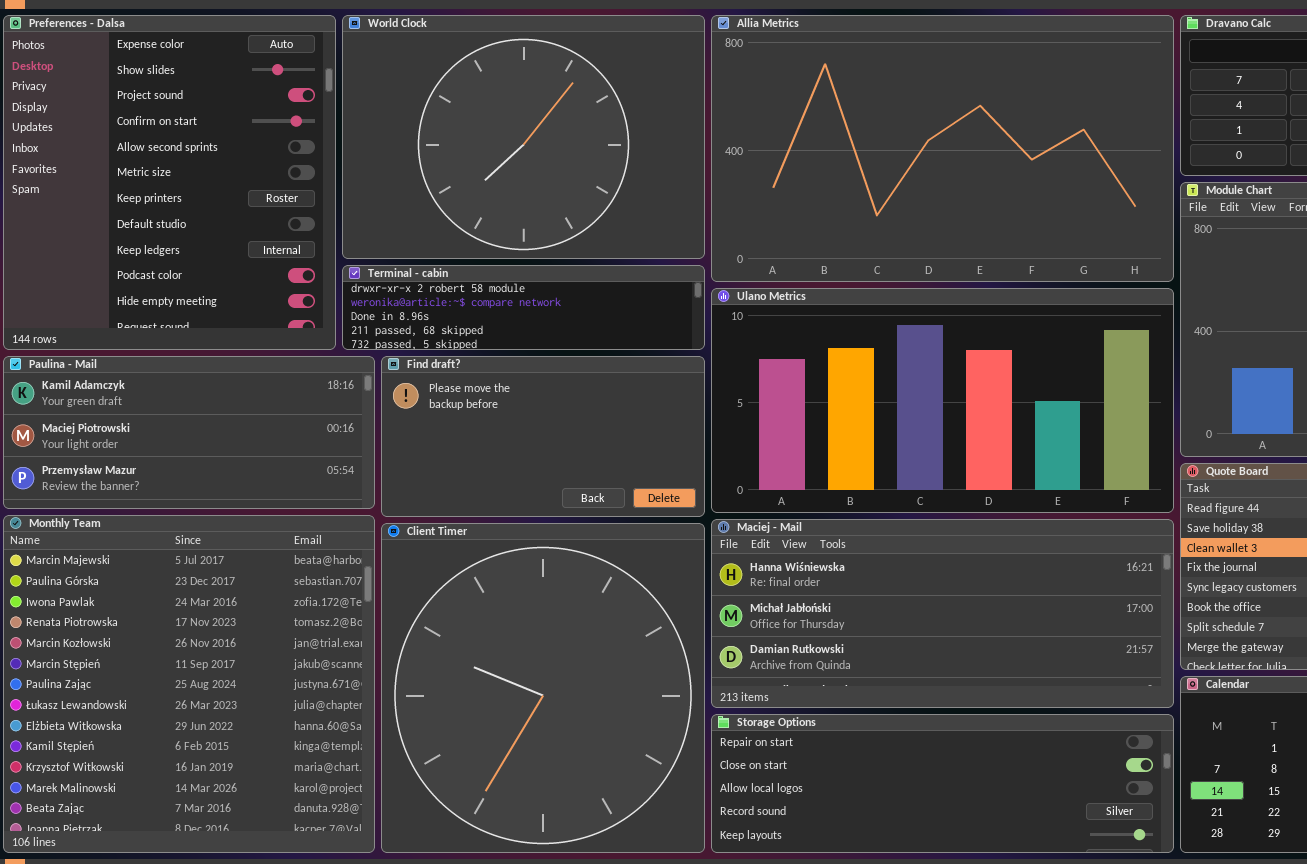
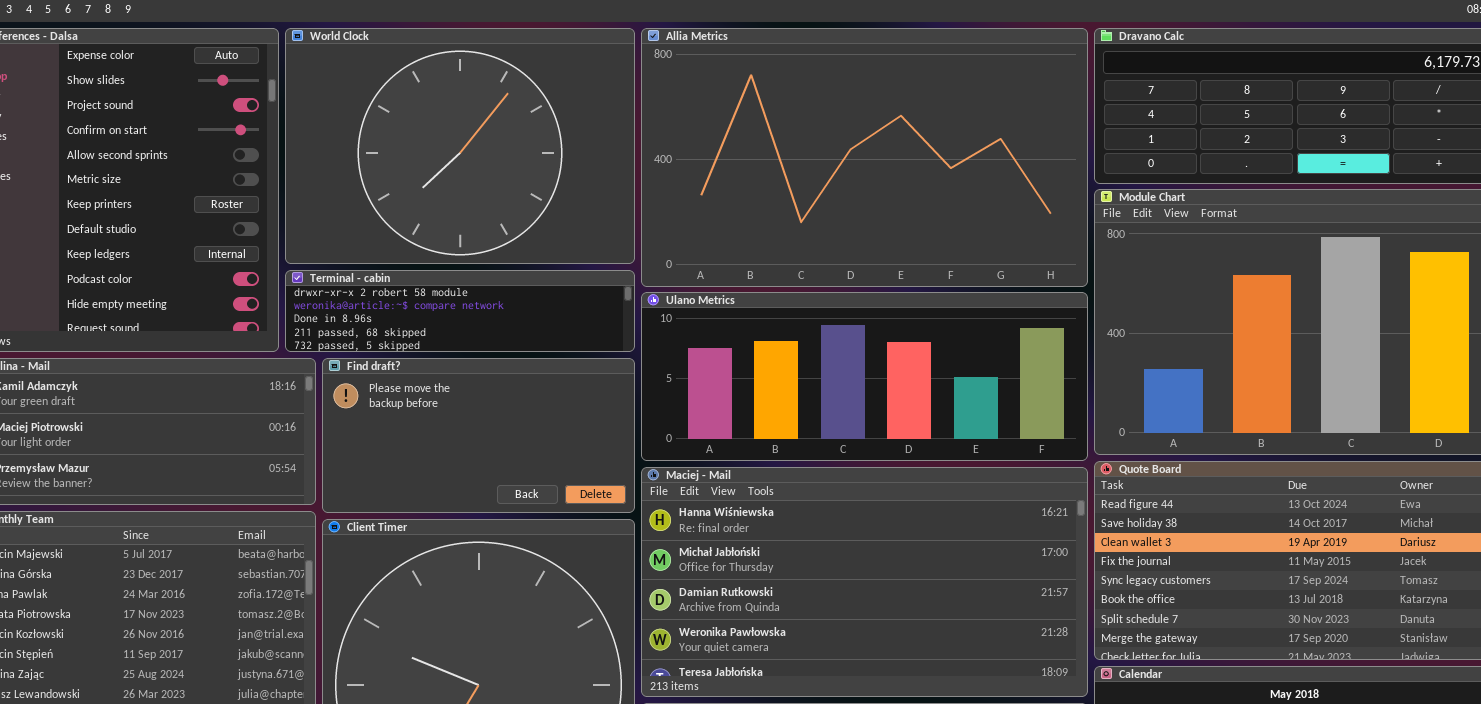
Ulano Metrics: [711,288,1174,513] -> [641,292,1088,461], resized
Maciej - Mail: [711,519,1174,708] -> [641,467,1088,697], resized

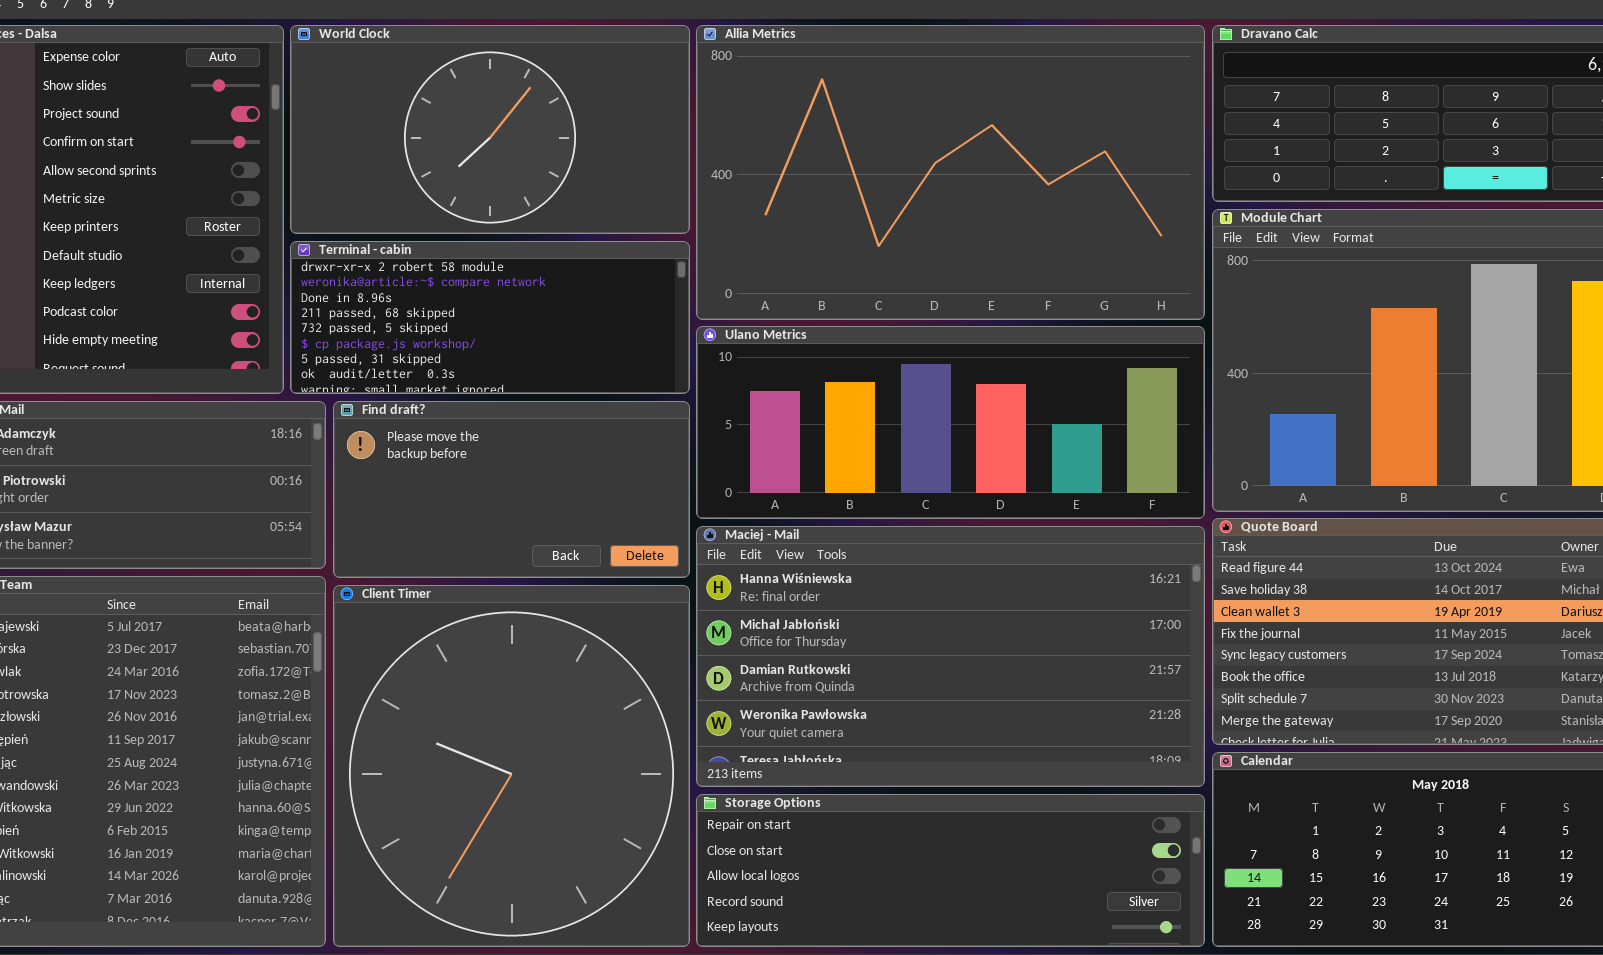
World Clock: [285,28,635,264] -> [290,25,690,234], resized
Terminal - cabin: [285,270,635,352] -> [290,241,690,394], resized

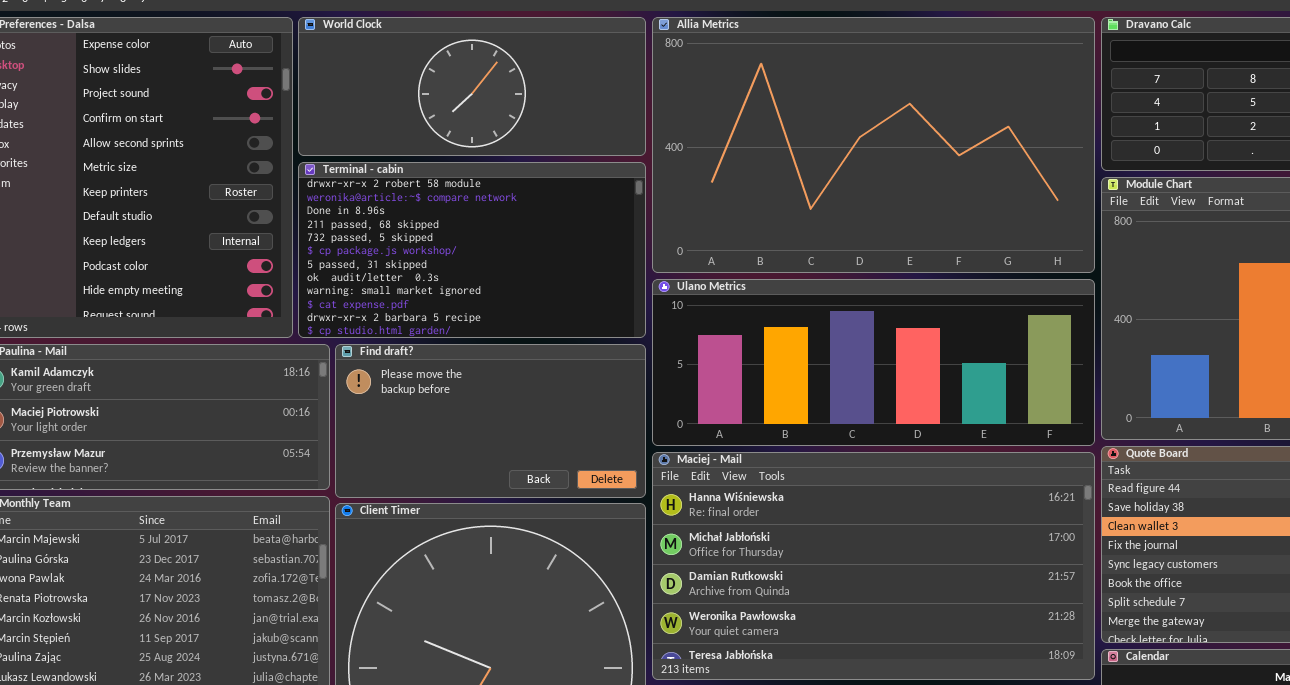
World Clock: [290,25,690,234] -> [298,17,646,156], resized
Terminal - cabin: [290,241,690,394] -> [298,162,646,338], resized

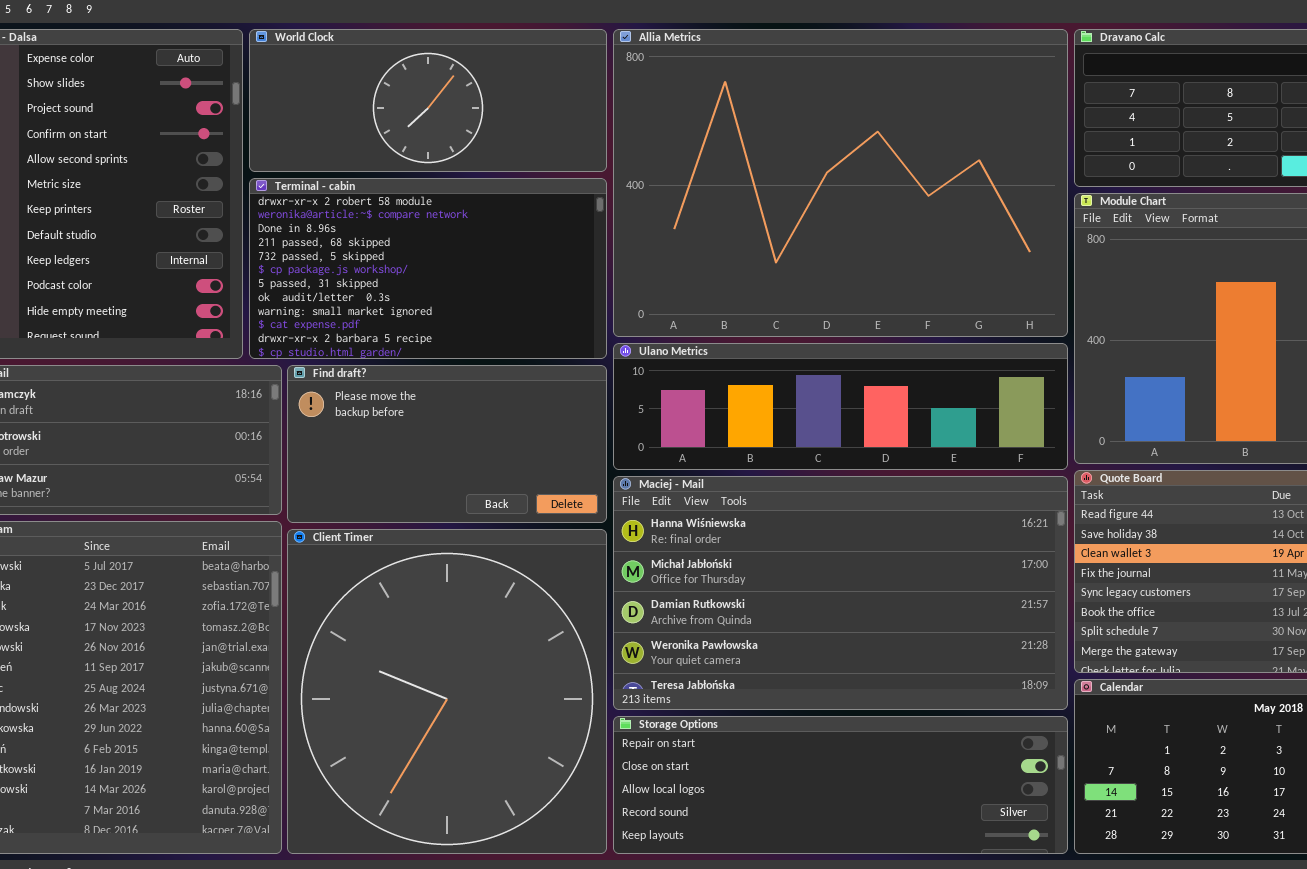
Allia Metrics: [652,17,1095,273] -> [613,29,1068,337], resized
Ulano Metrics: [652,279,1095,446] -> [613,343,1068,470], resized

